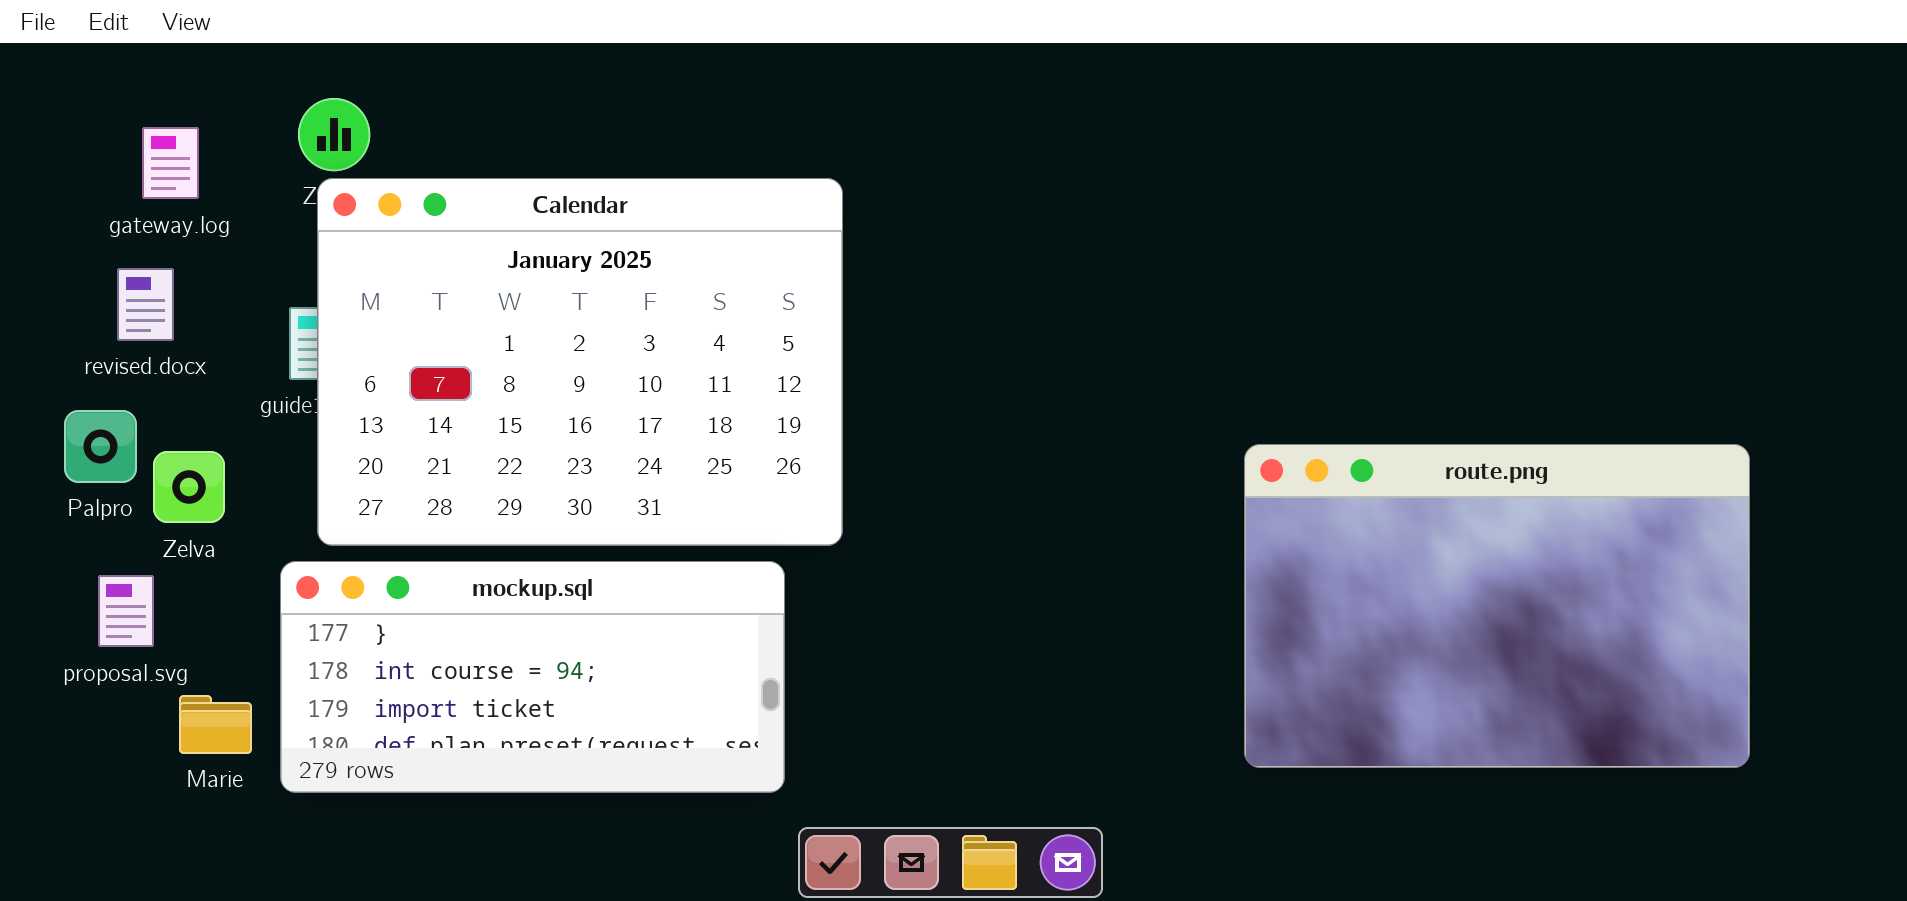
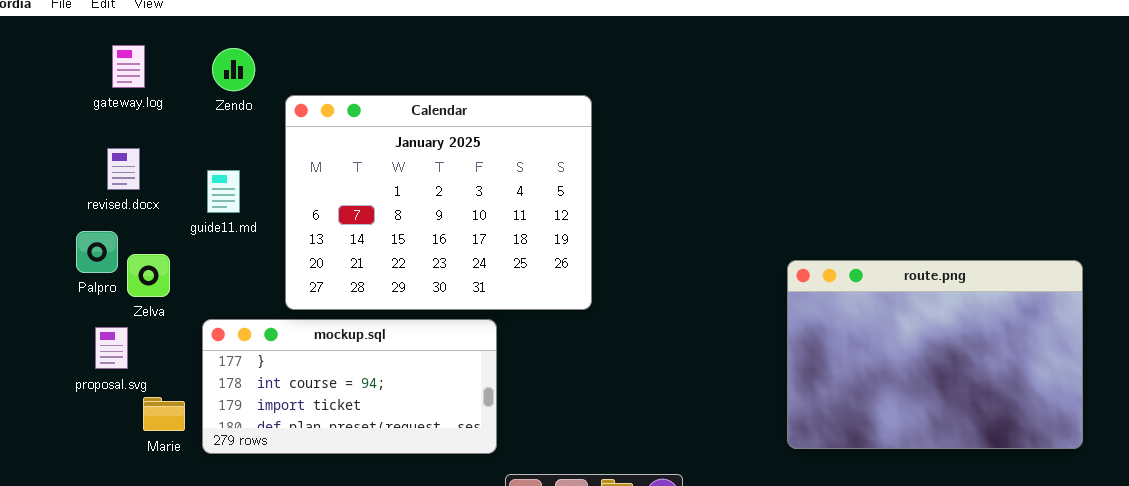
gateway.log: [142,127,199,199] -> [112,45,145,88], moved
Calendar: [317,178,843,546] -> [285,95,592,310], moved
route.png: [1244,444,1750,768] -> [787,260,1083,449], moved

